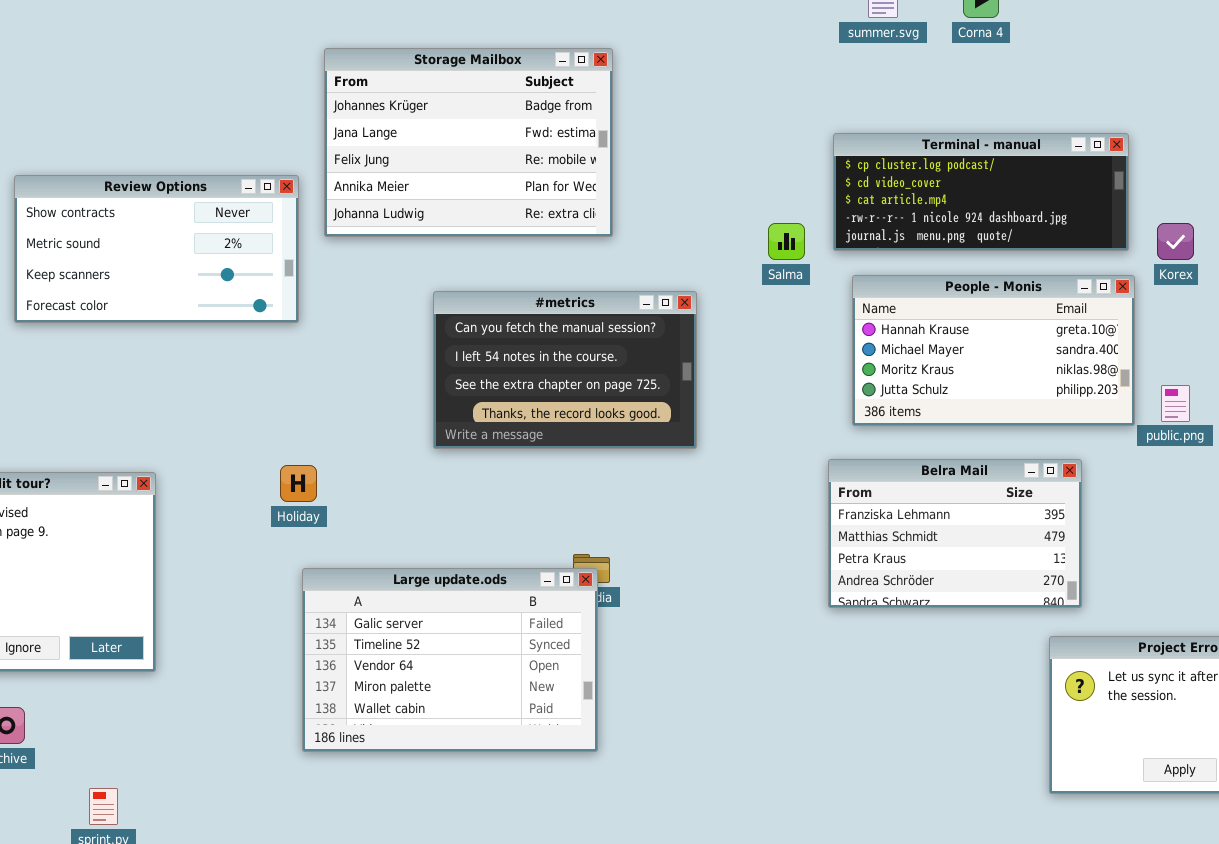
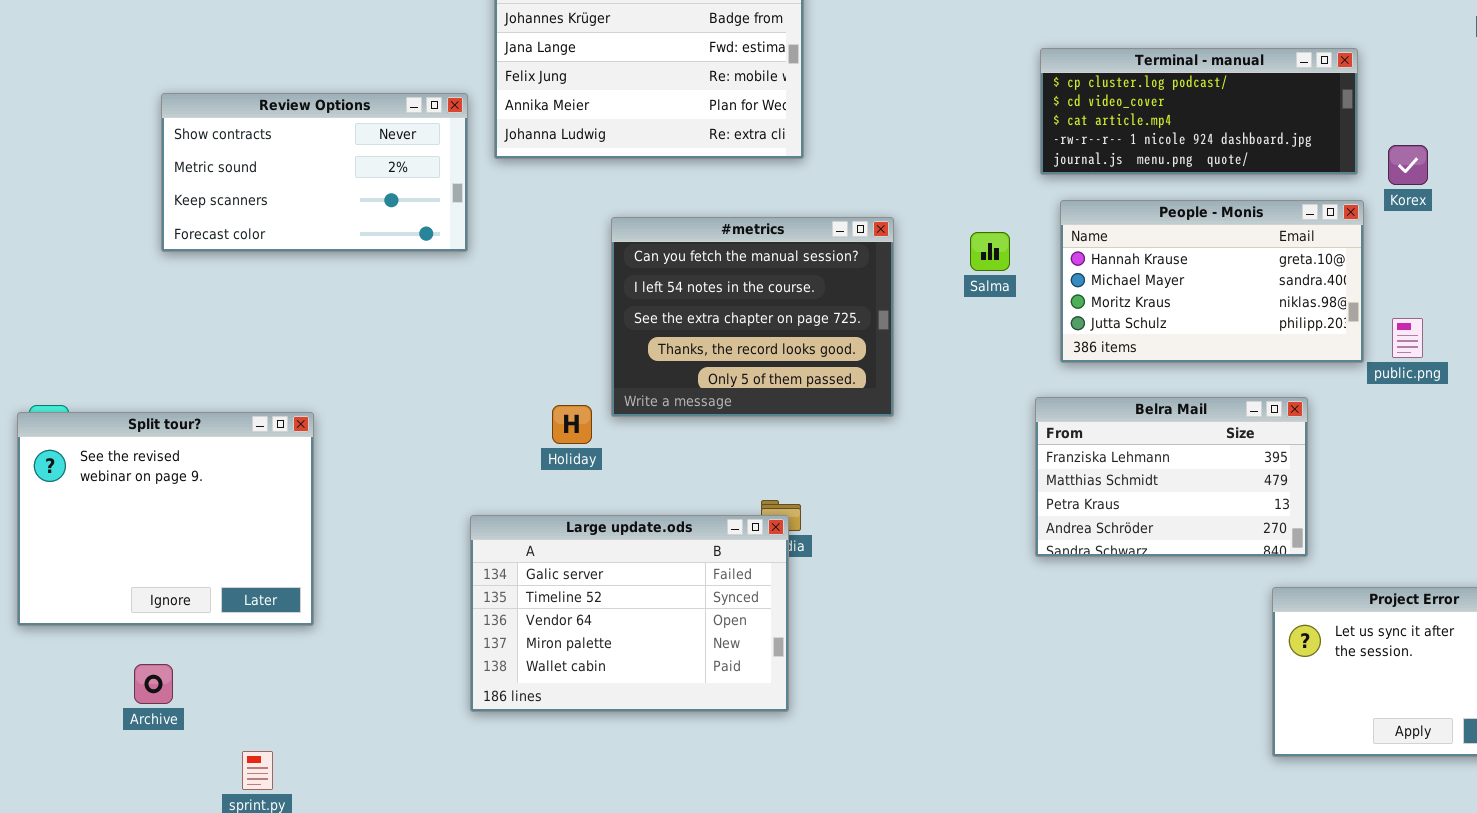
Salma: [768,223,805,260] -> [970,232,1010,271], moved
#metrics: [433,291,697,449] -> [611,217,894,417], resized
Holiday: [280,465,317,502] -> [552,405,592,444], moved

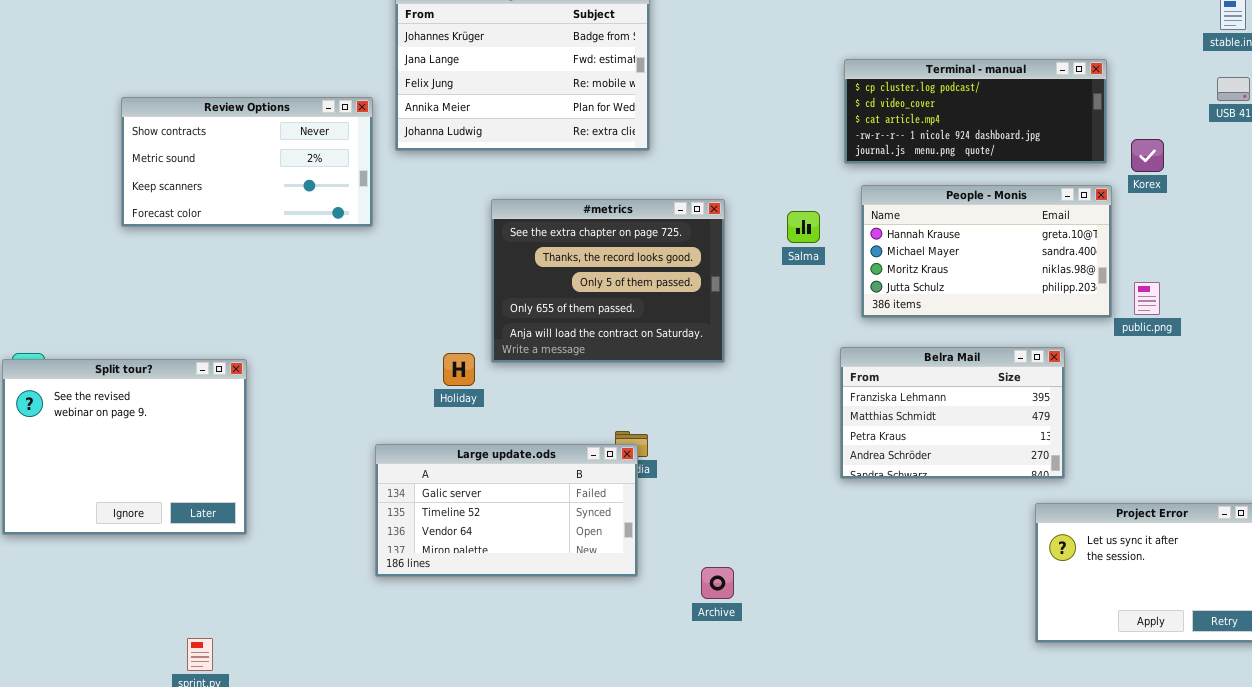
#metrics: [611,217,894,417] -> [491,199,725,363], scrolled down 2 rows
Large update.ods: [470,515,789,712] -> [375,444,638,577], resized
Archive: [134,664,173,704] -> [701,567,734,599], moved

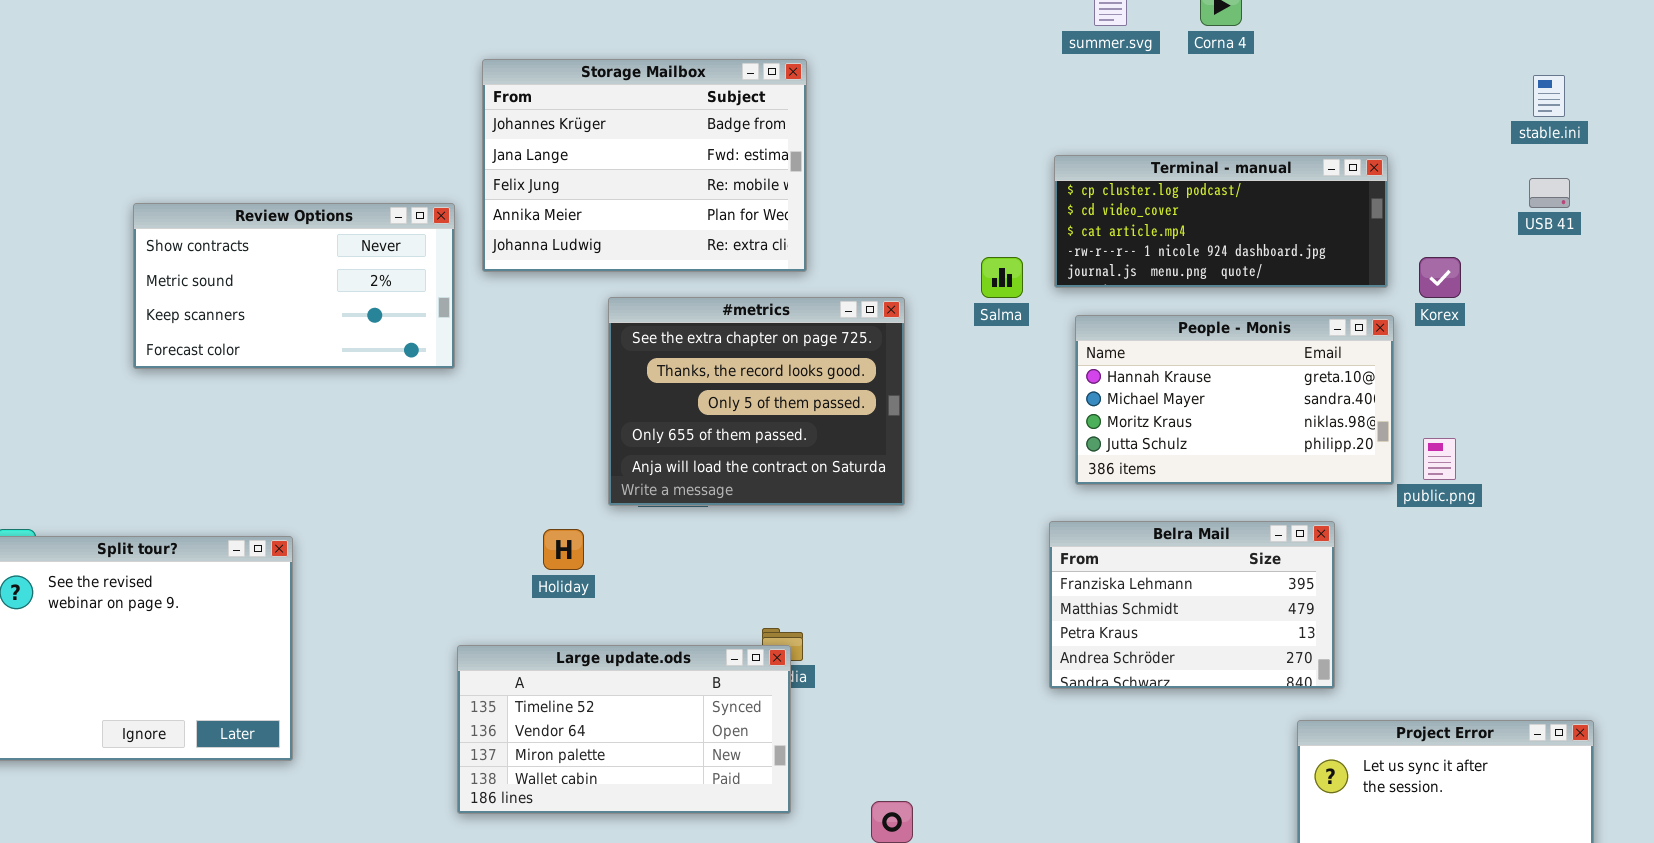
#metrics: [491,199,725,363] -> [608,297,905,506], moved
Salma: [787,211,820,243] -> [981,257,1023,298], moved
Large update.ods: [375,444,638,577] -> [457,645,791,814], scrolled down 1 row

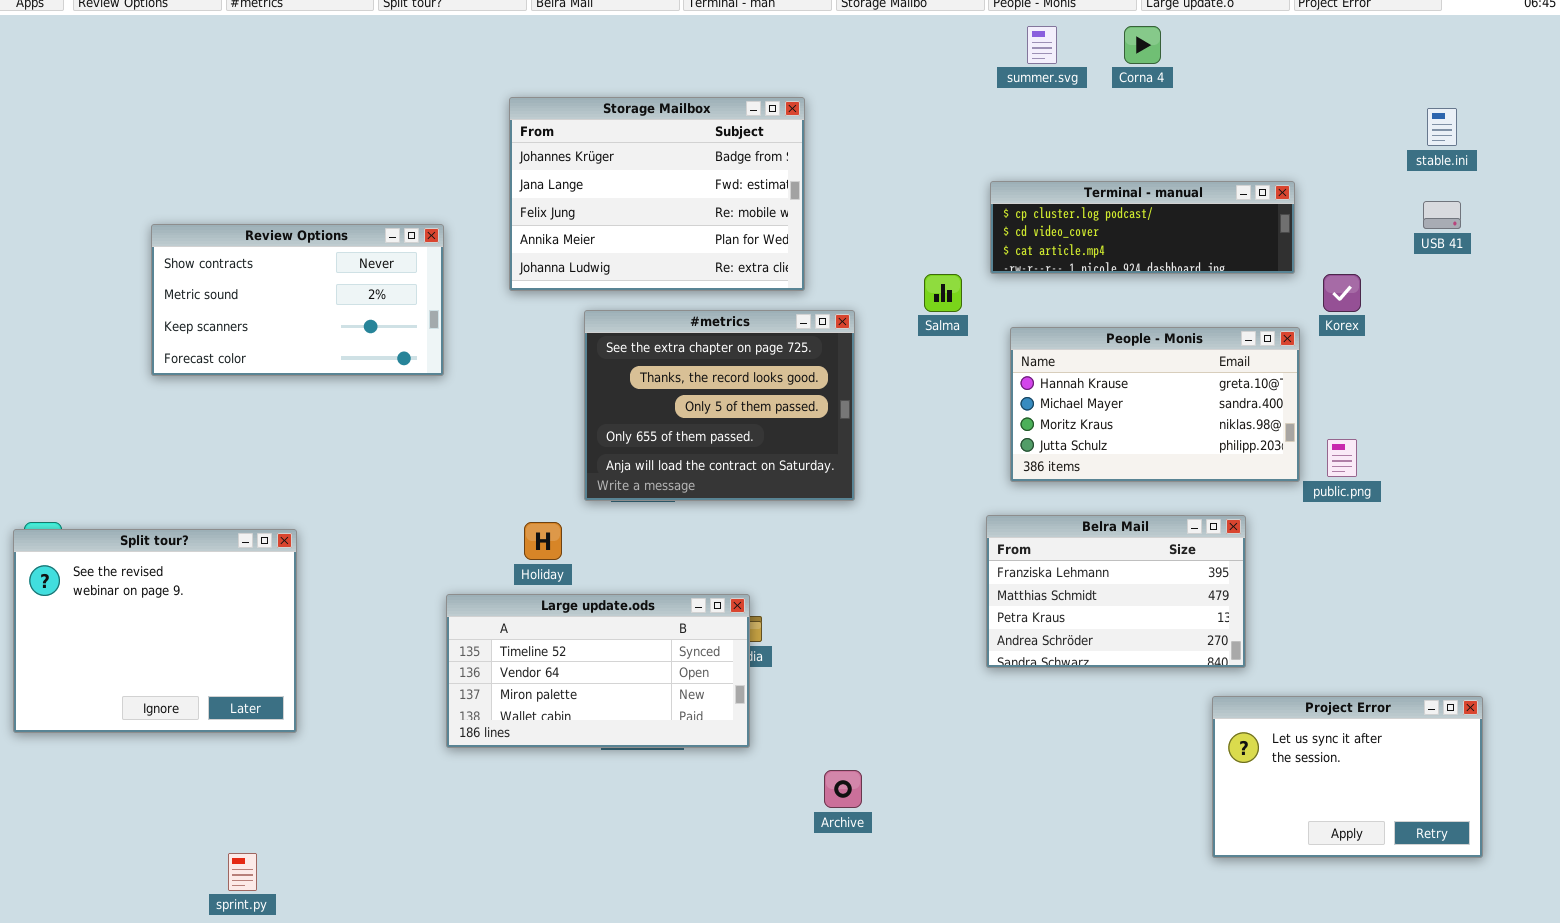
Storage Mailbox: [482,59,807,272] -> [509,97,805,291], moved
Terminal - manual: [1054,155,1388,288] -> [990,181,1295,274], resized
Large update.ods: [457,645,791,814] -> [446,594,750,748], moved

